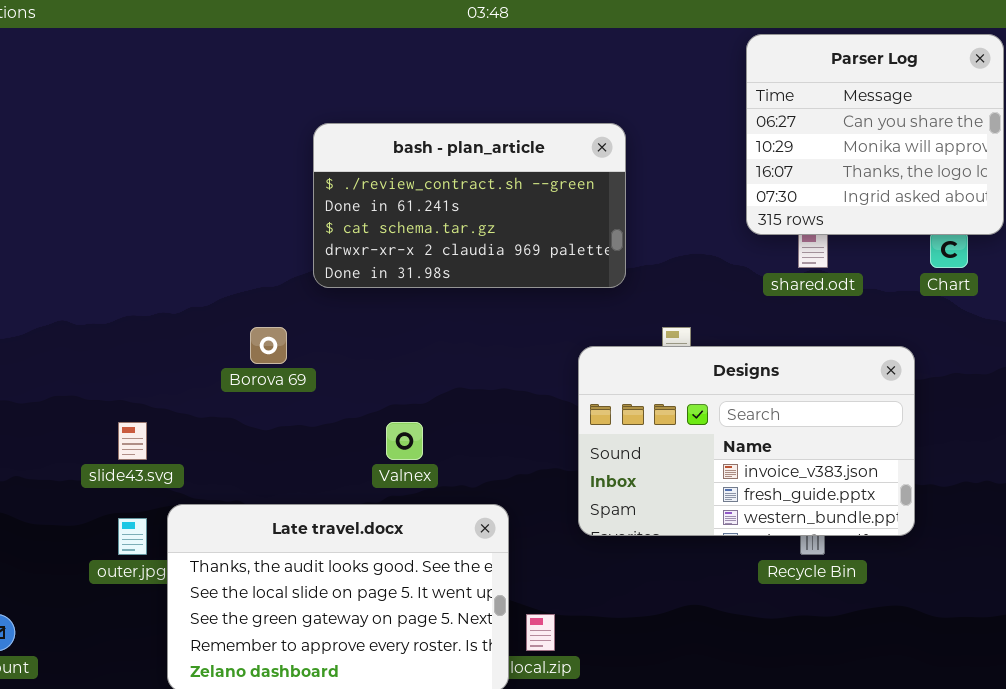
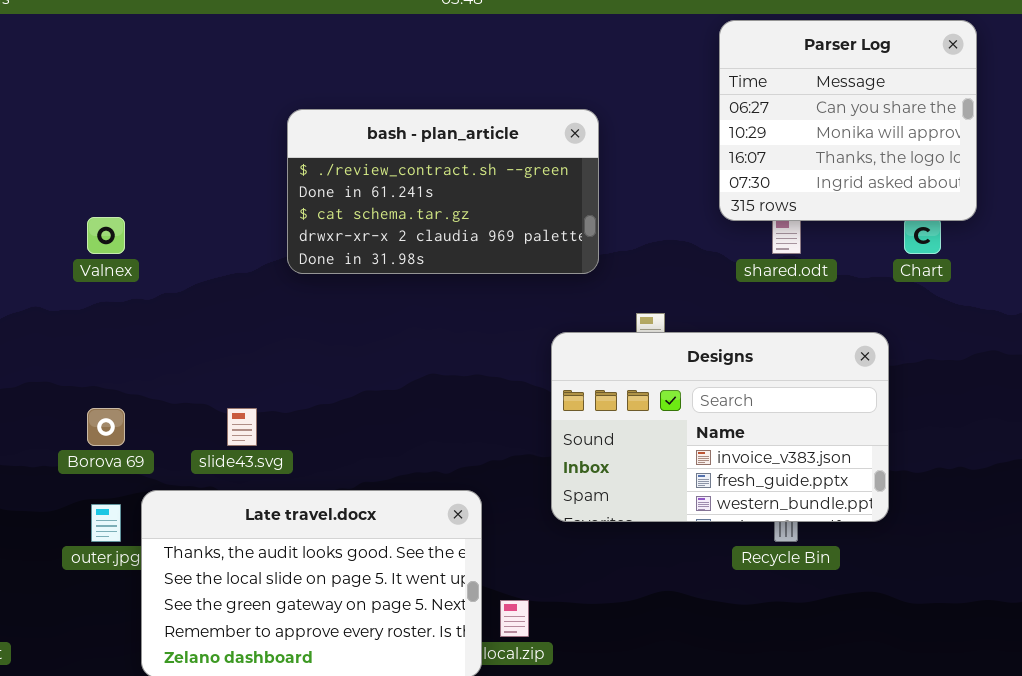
Borova 69: [250,327,287,364] -> [87,408,125,446], moved
slide43.svg: [118,422,147,460] -> [227,408,257,446], moved
Valnex: [386,422,423,460] -> [87,217,125,254], moved

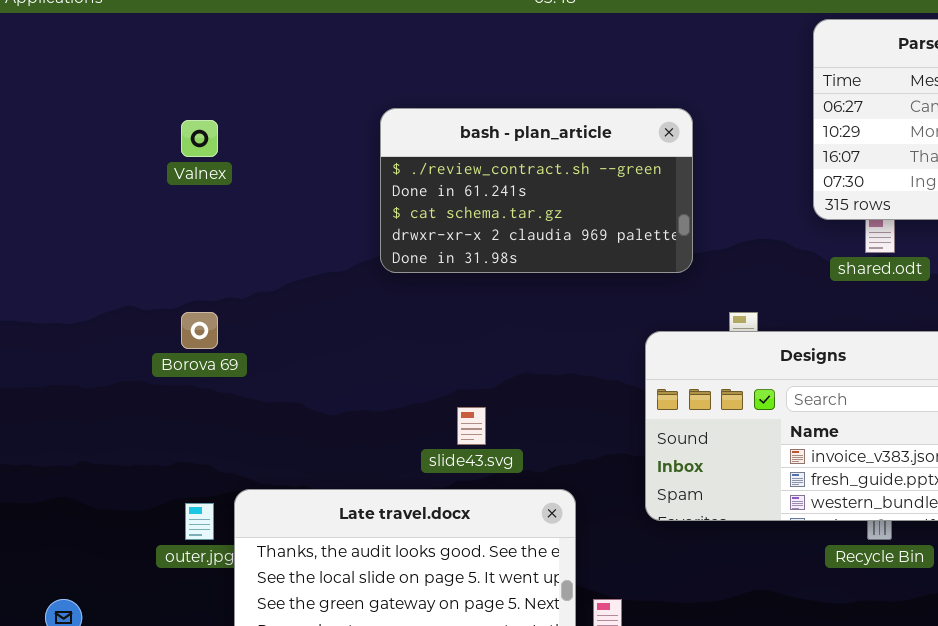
Valnex: [87,217,125,254] -> [181,120,218,157], moved
Borova 69: [87,408,125,446] -> [181,312,218,349], moved
slide43.svg: [227,408,257,446] -> [457,407,486,445], moved

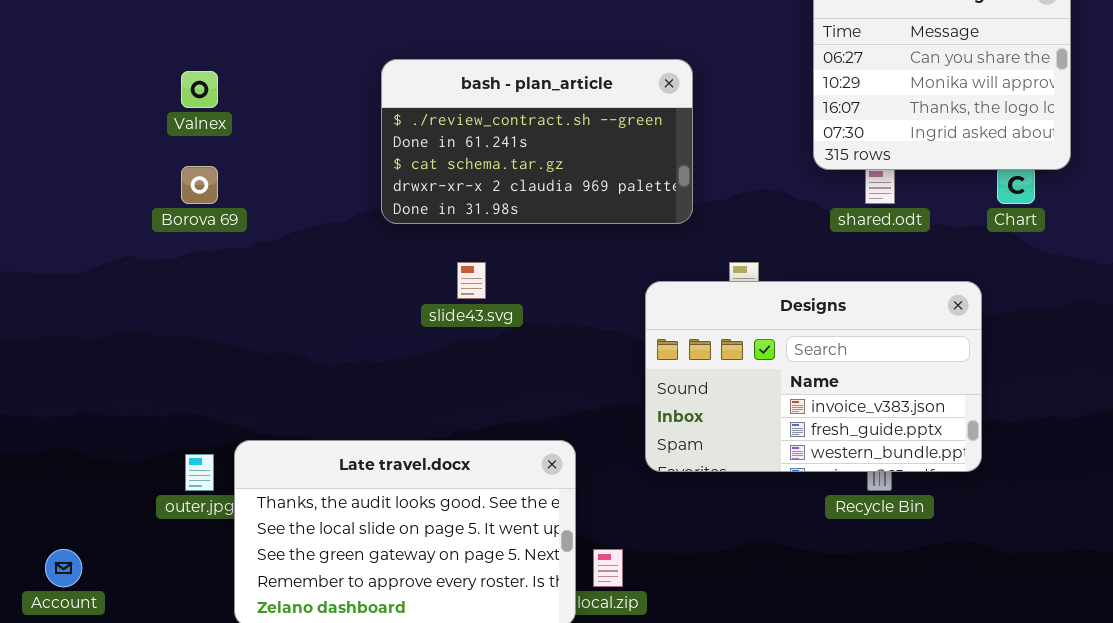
Borova 69: [181,312,218,349] -> [181,166,218,204], moved
slide43.svg: [457,407,486,445] -> [457,262,486,299], moved

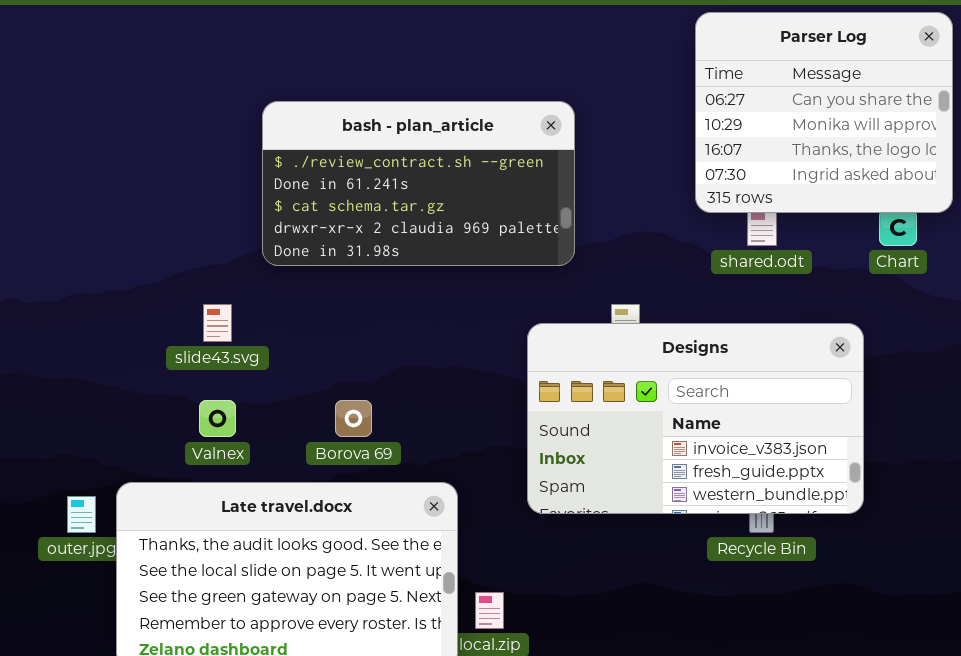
Valnex: [181,71,218,108] -> [199,400,236,437], moved
Borova 69: [181,166,218,204] -> [335,400,372,437], moved
slide43.svg: [457,262,486,299] -> [203,304,232,342], moved

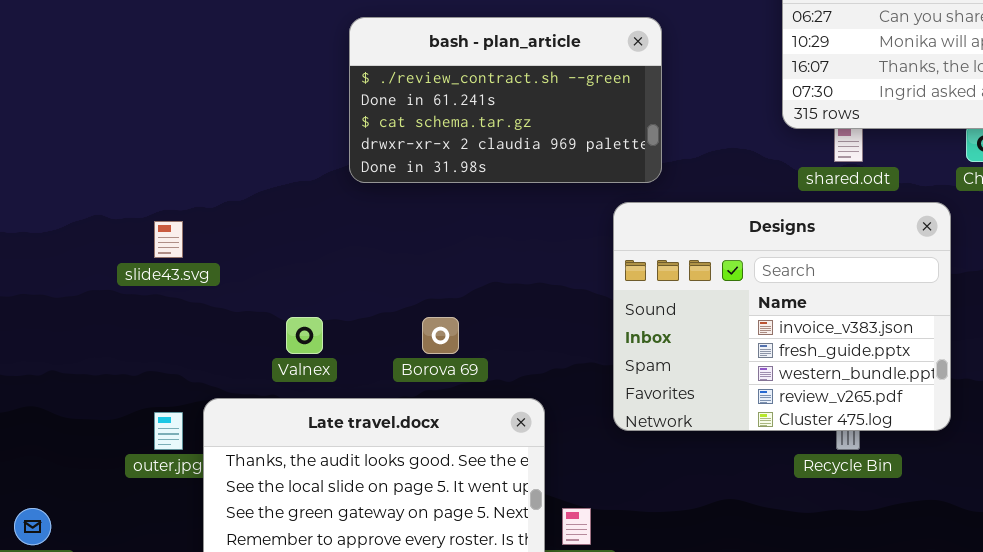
slide43.svg: [203,304,232,342] -> [154,221,183,258], moved
Designs: [527,323,864,514] -> [613,202,951,431], resized

